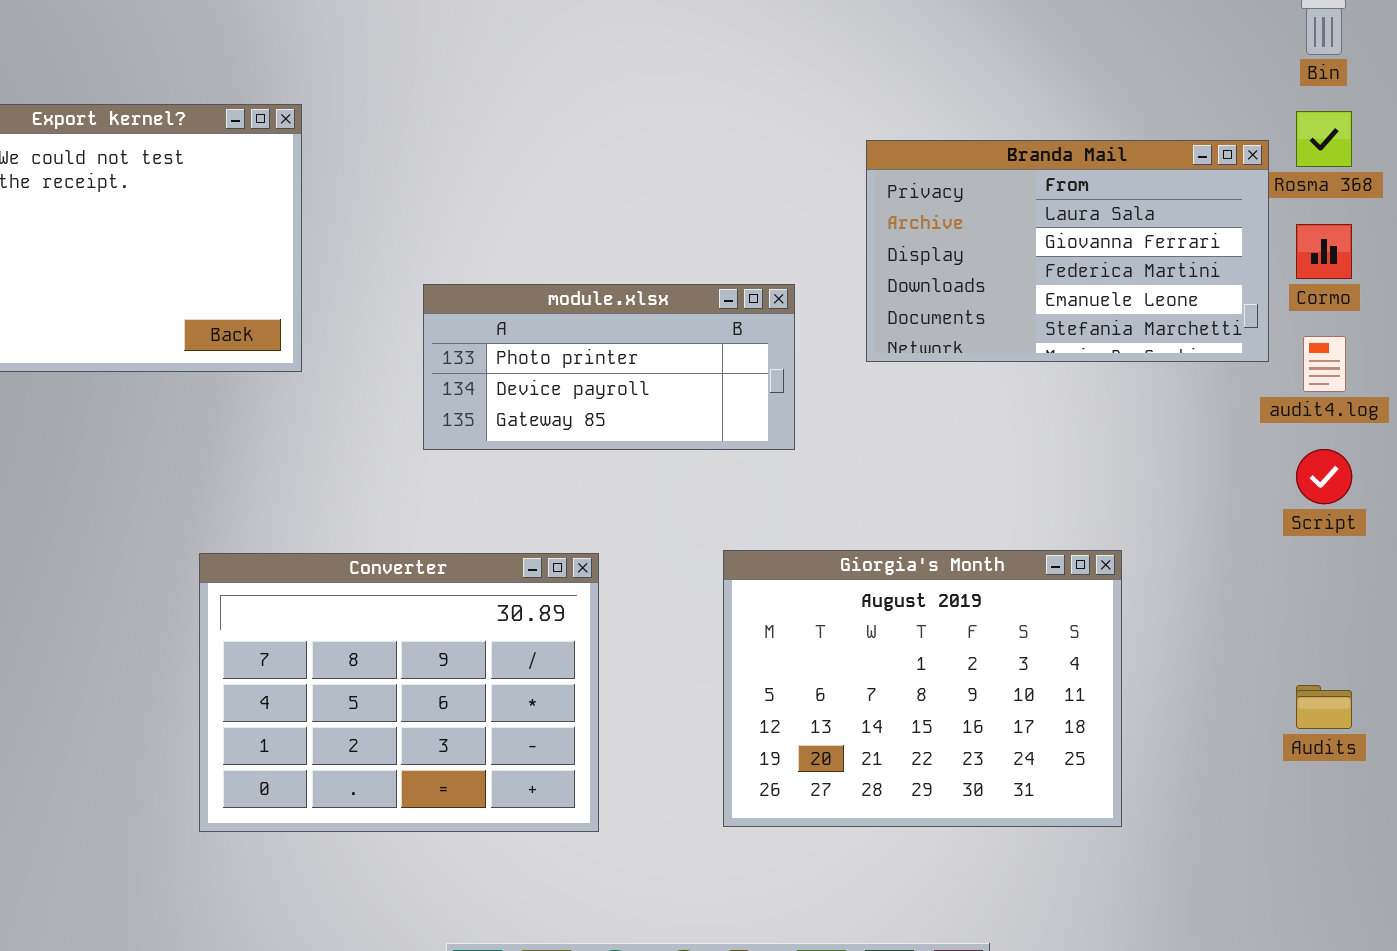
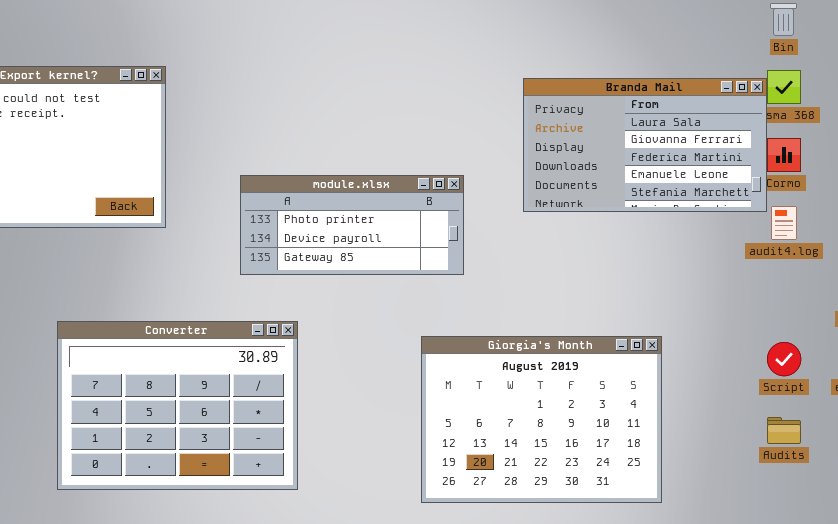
Branda Mail: [866,140,1269,362] -> [523,78,767,212], moved
Script: [1296,449,1352,504] -> [767,342,801,376], moved
Converter: [199,553,599,832] -> [57,321,298,490], moved

